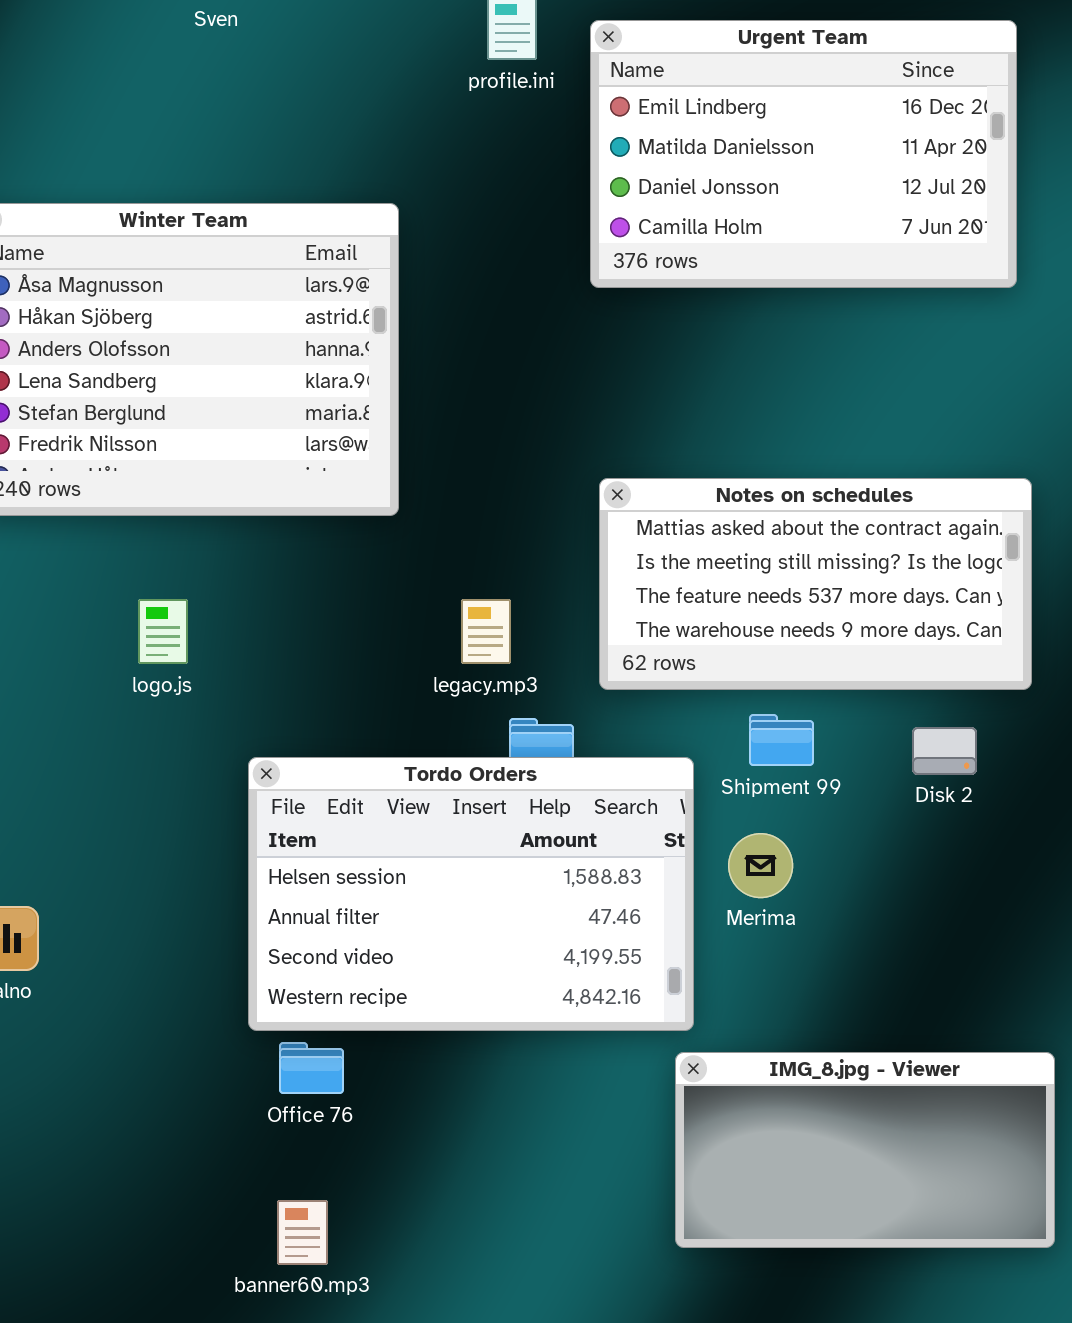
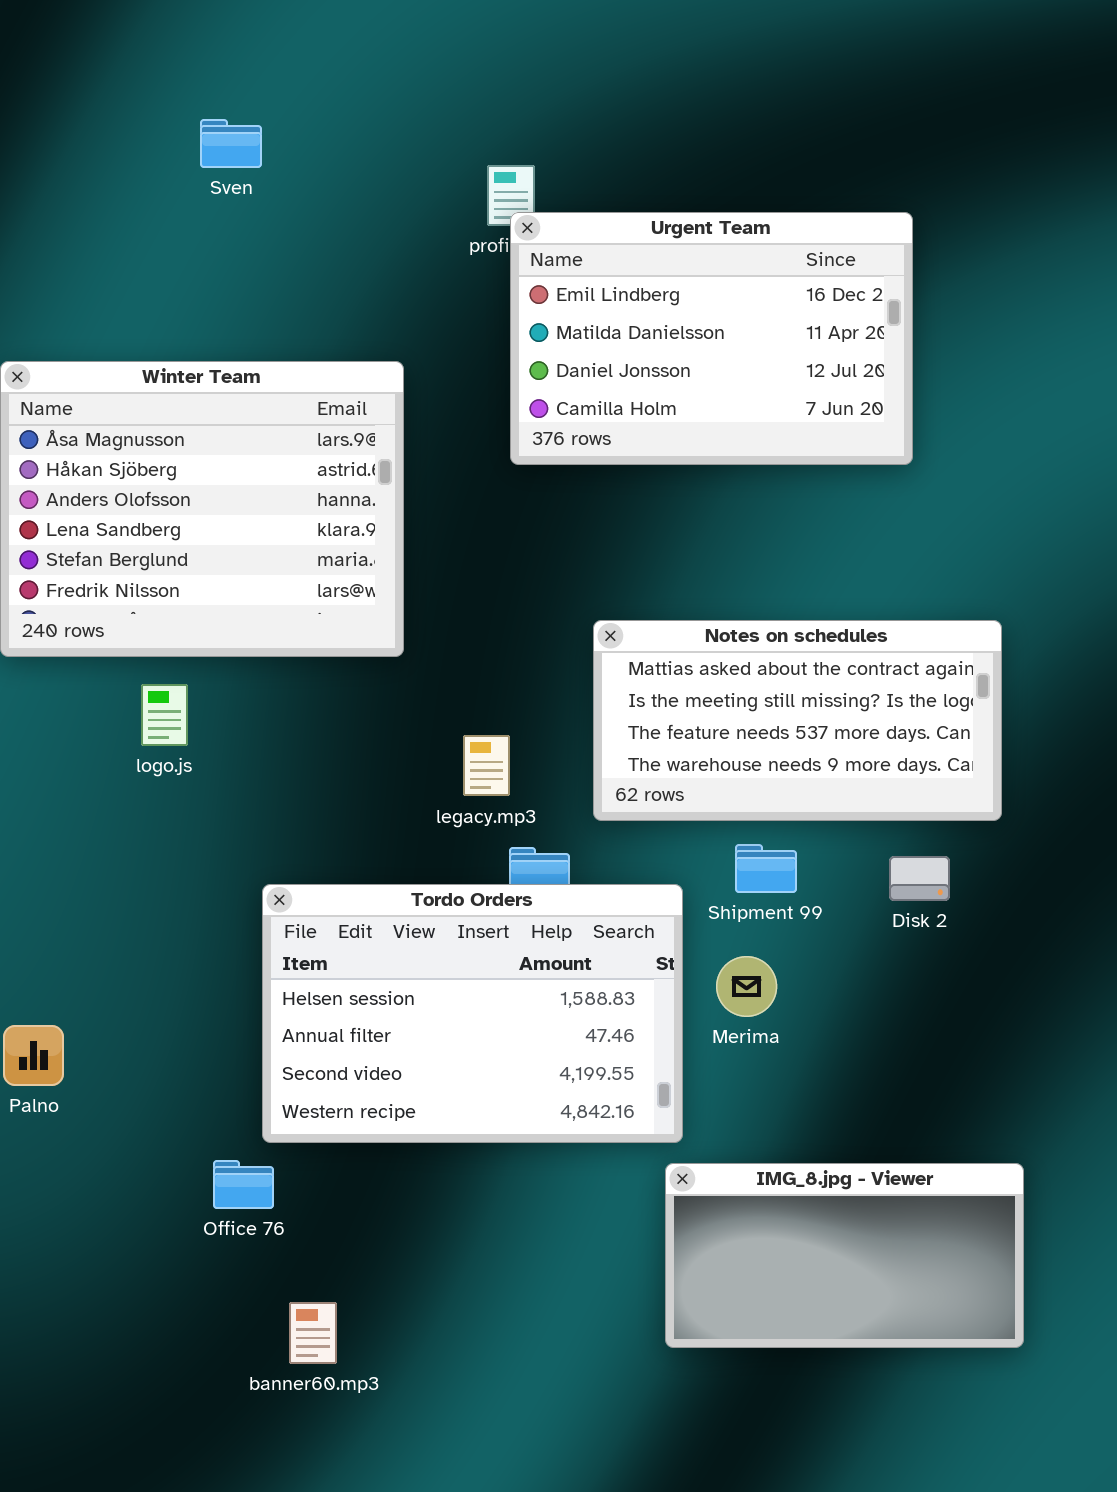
Urgent Team: [590,20,1017,288] -> [510,212,913,465], moved
logo.js: [138,599,188,664] -> [141,684,188,746], moved
Office 76: [279,1042,344,1094] -> [213,1160,274,1209], moved

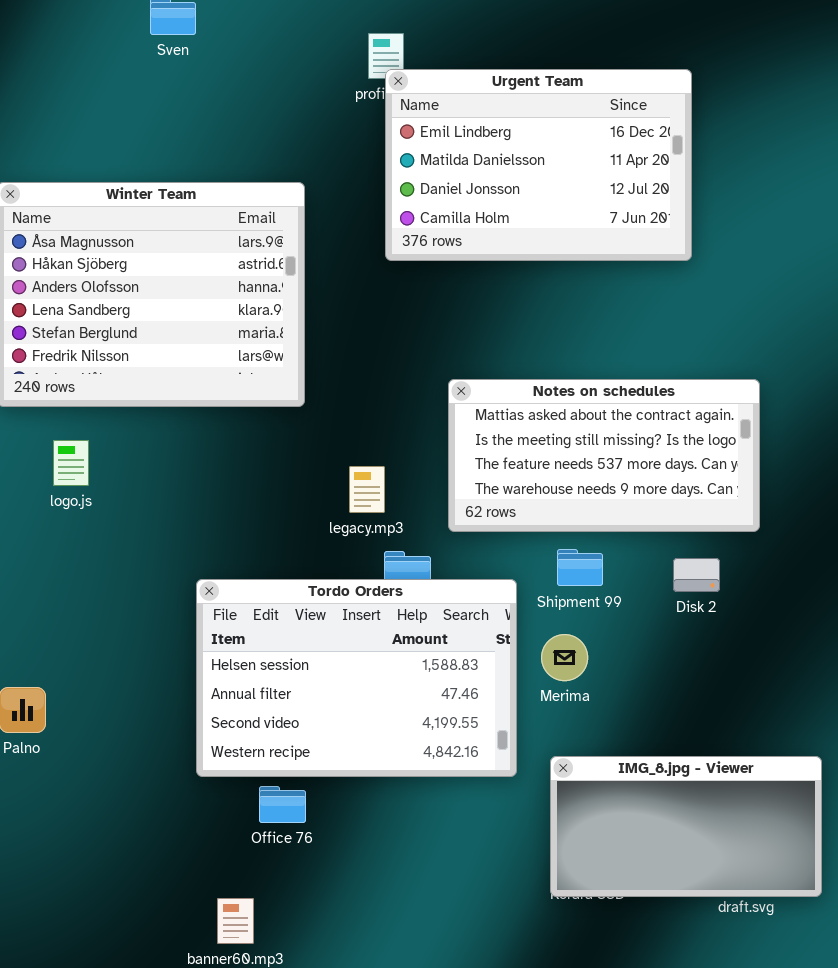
logo.js: [141,684,188,746] -> [53,440,89,486], moved
Office 76: [213,1160,274,1209] -> [259,786,306,823], moved
IMG_8.jpg - Viewer: [665,1163,1024,1348] -> [550,756,822,897], moved

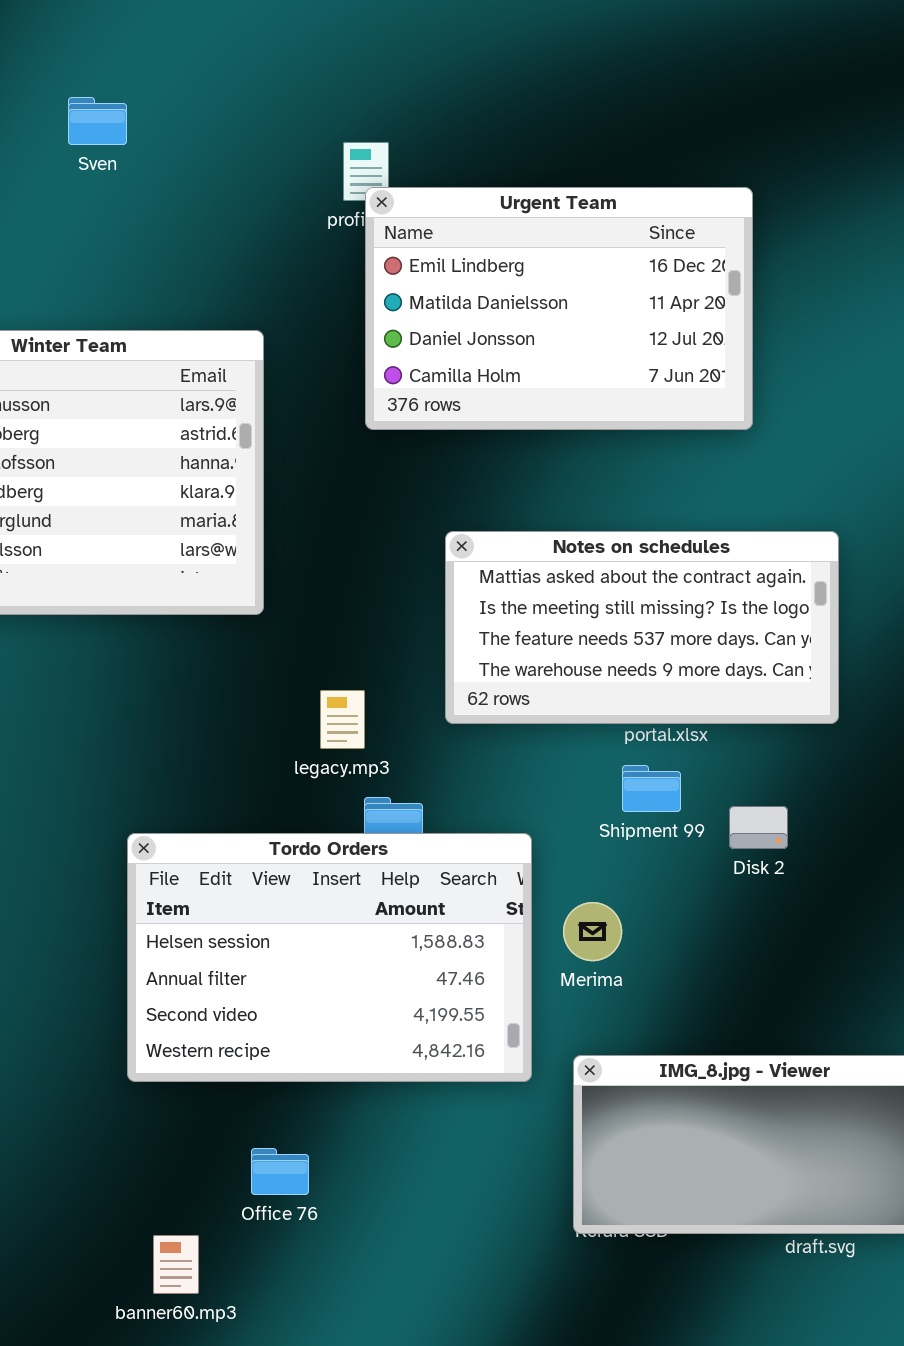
Notes on schedules: [448,379,760,532] -> [445,531,839,724], moved
Shipment 99: [557,549,603,586] -> [622,765,681,812], moved
Office 76: [259,786,306,823] -> [251,1148,309,1195], moved

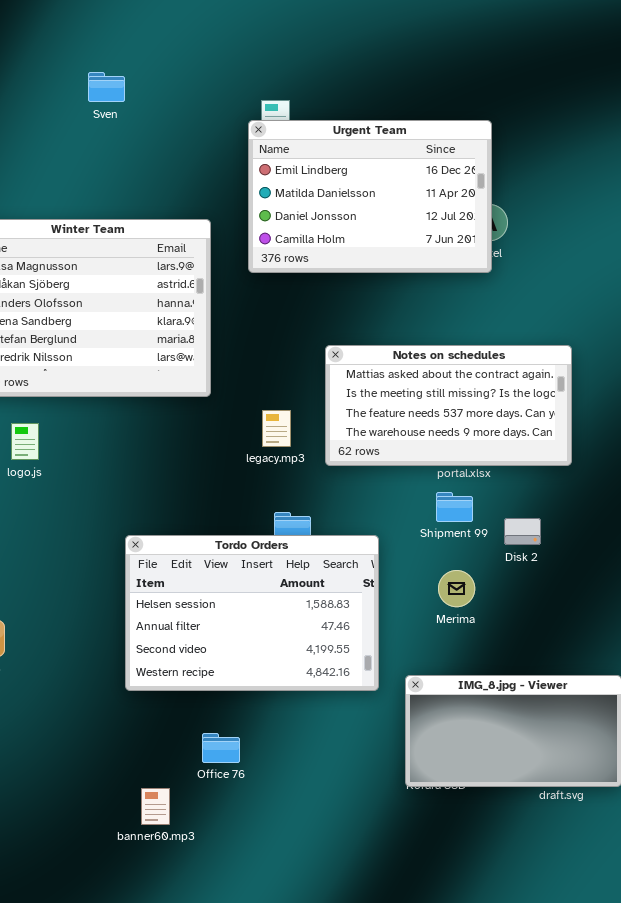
Urgent Team: [365,187,753,430] -> [248,120,492,273], moved
legacy.mp3: [320,690,365,749] -> [262,410,291,447], moved
Merima: [563,902,622,961] -> [438,570,475,607], moved

